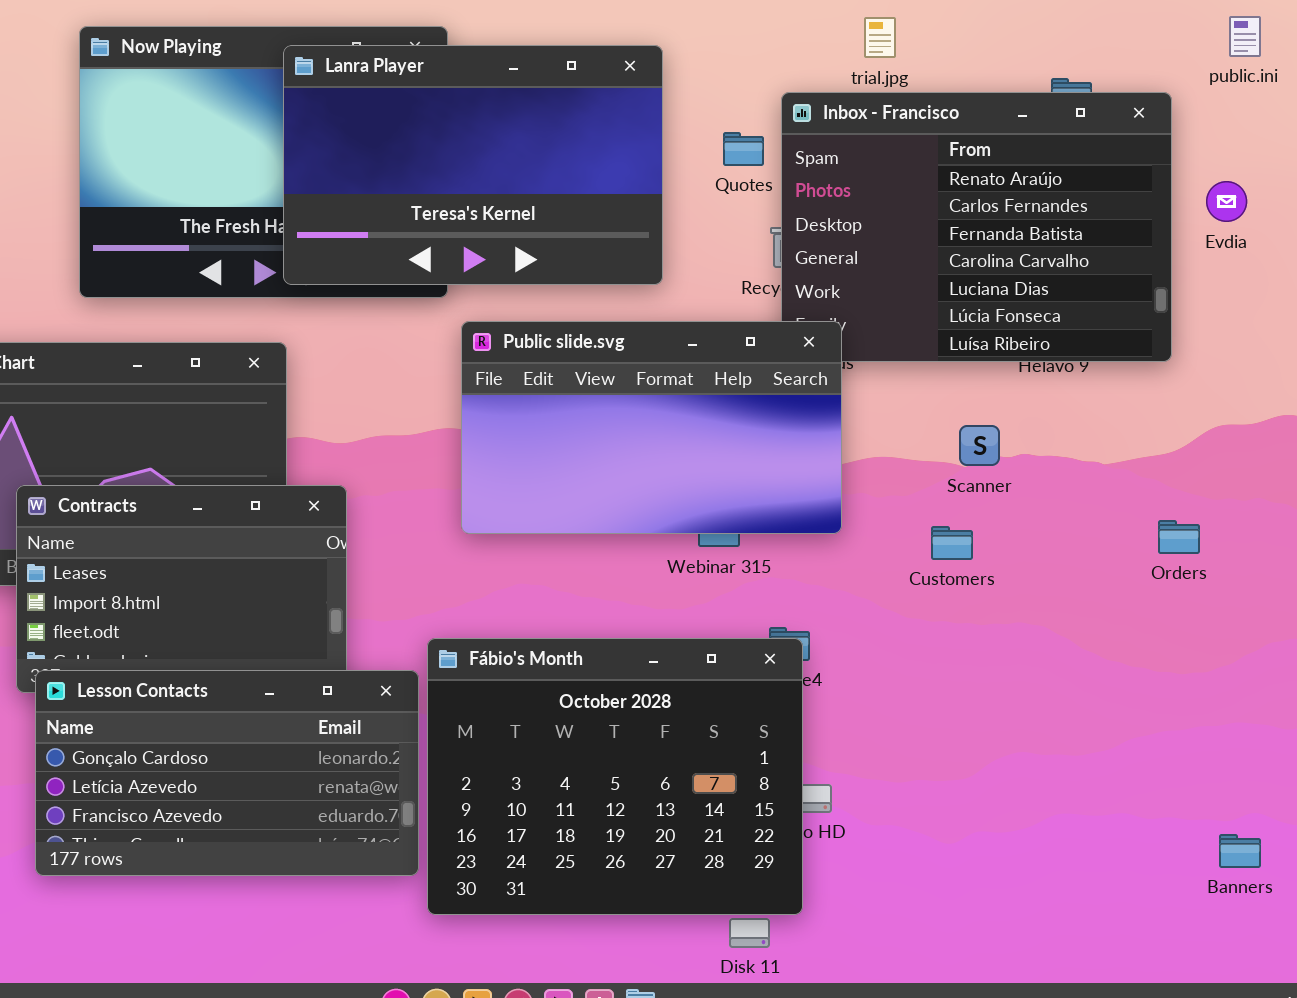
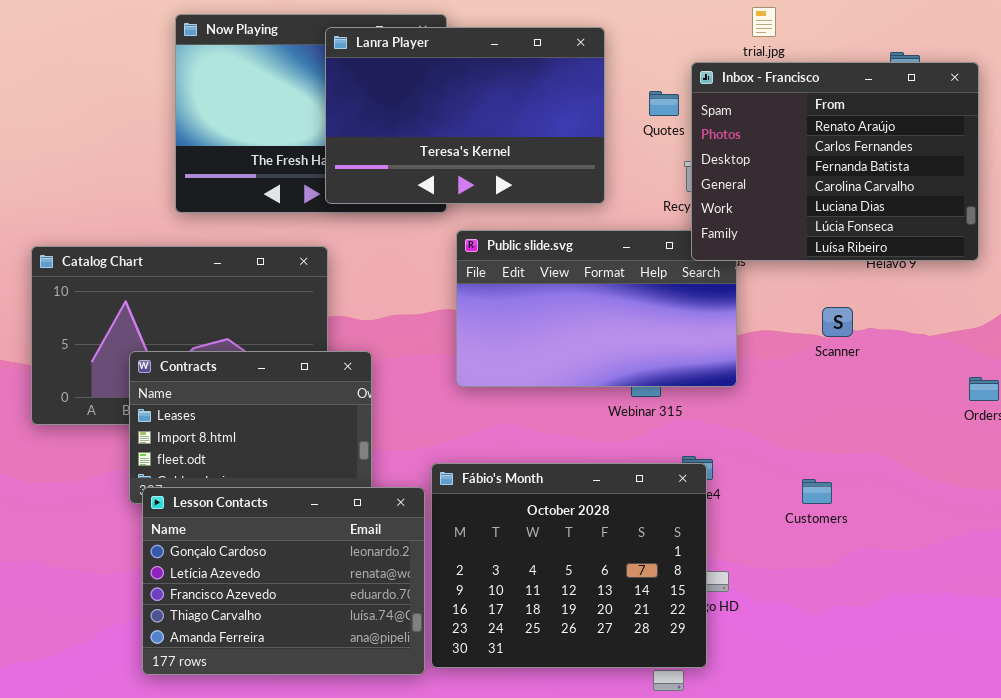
Inbox - Francisco: [781,92,1172,362] -> [691,62,979,261], raised
Customers: [931,526,973,560] -> [802,479,832,504], moved
Lesson Contacts: [35,670,419,876] -> [142,487,425,675], resized

